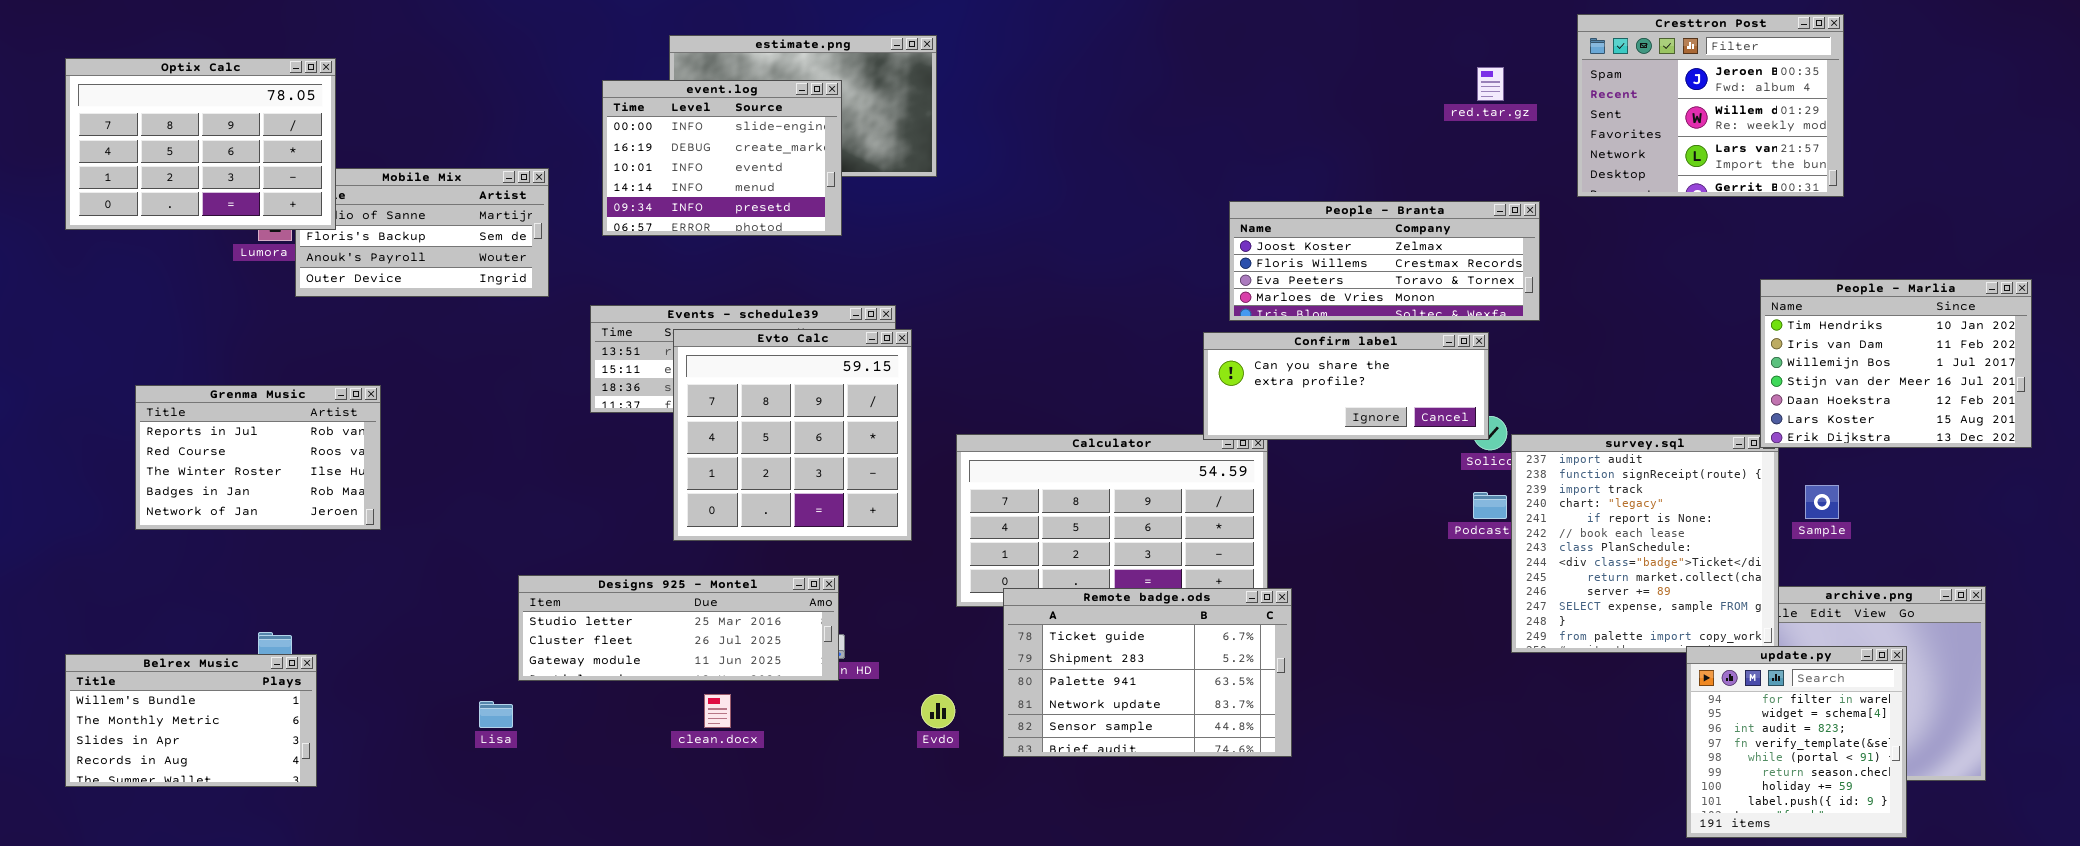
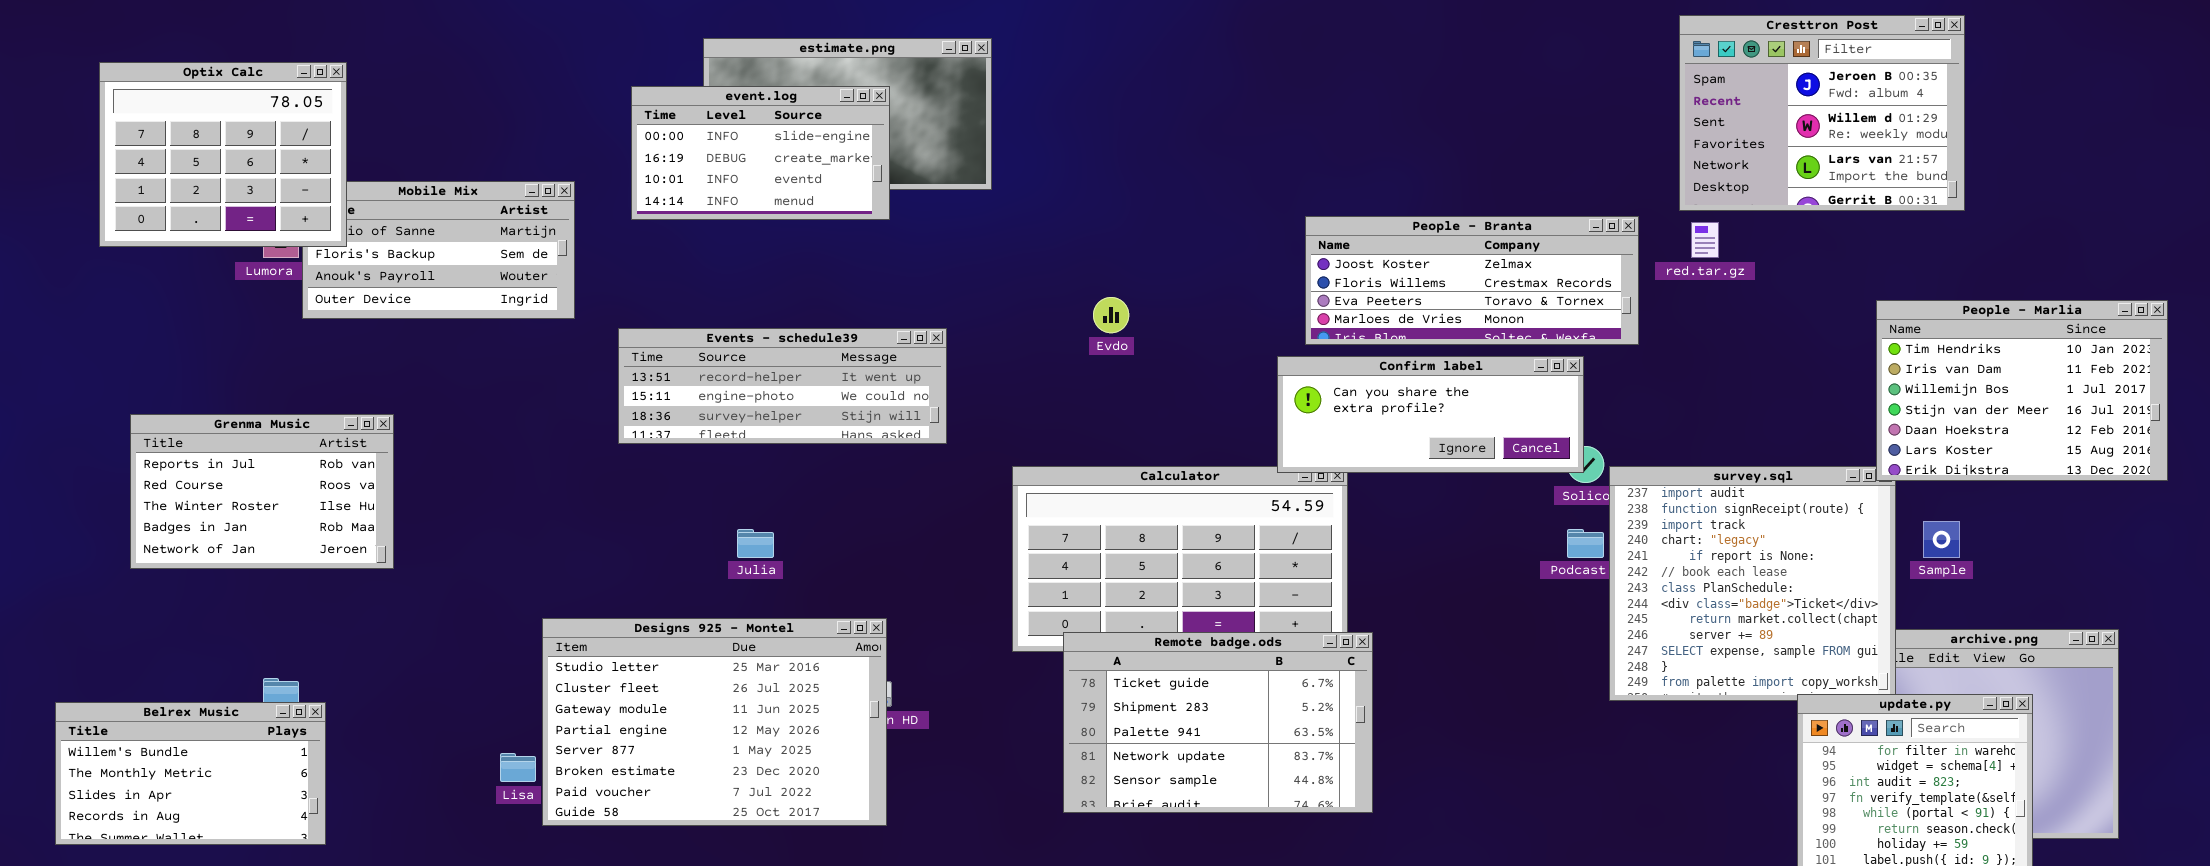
Optix Calc: [65,58,336,230] -> [99,62,347,247], resized
red.tar.gz: [1477,67,1504,101] -> [1691,222,1719,258], moved
event.log: [602,80,842,236] -> [631,86,890,220], resized
Evto Calc: [673,329,912,541] -> none, closed
Designs 925 - Montel: [518,575,839,681] -> [542,618,887,826], resized
Evdo: [921,694,955,728] -> [1093,297,1129,333], moved

